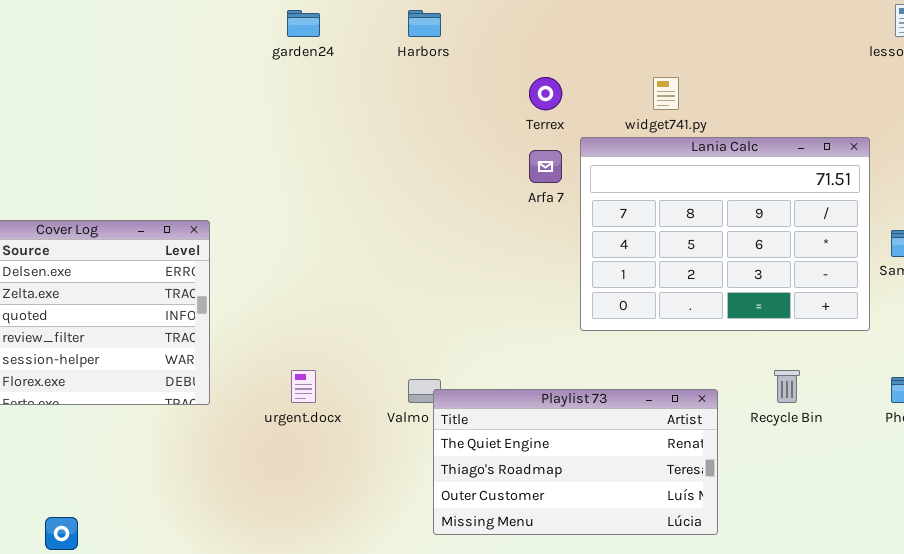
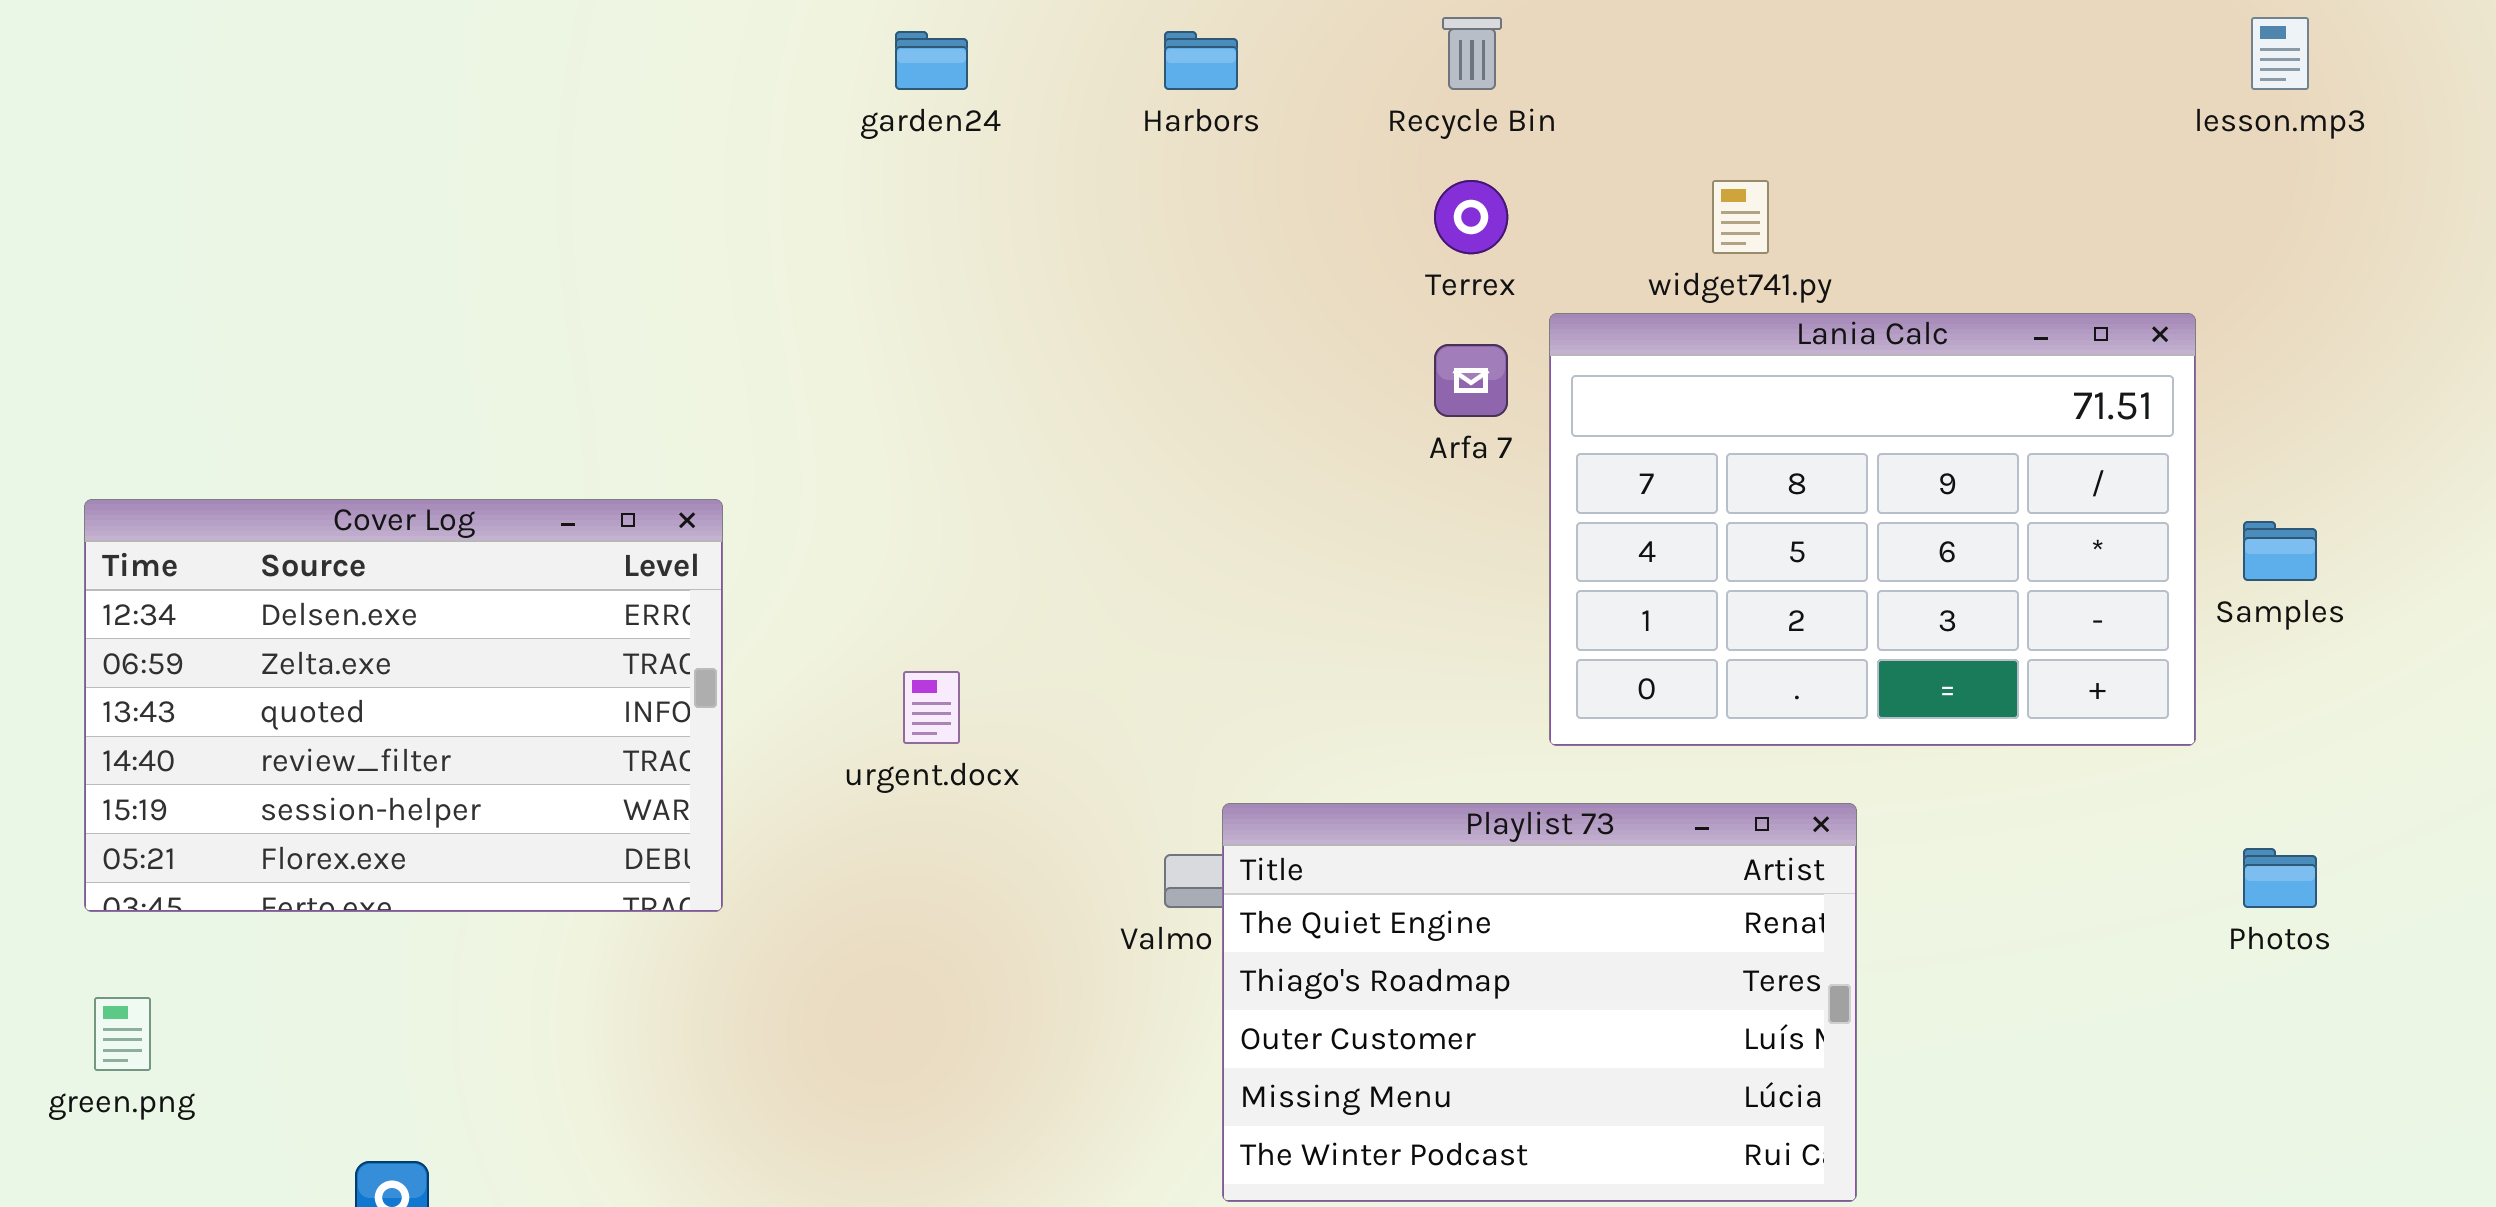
urgent.docx: [291,370,316,403] -> [903,671,960,744], moved
Recycle Bin: [774,370,800,403] -> [1442,17,1502,90], moved
Playlist 73: [433,389,718,535] -> [1222,803,1857,1202], resized

